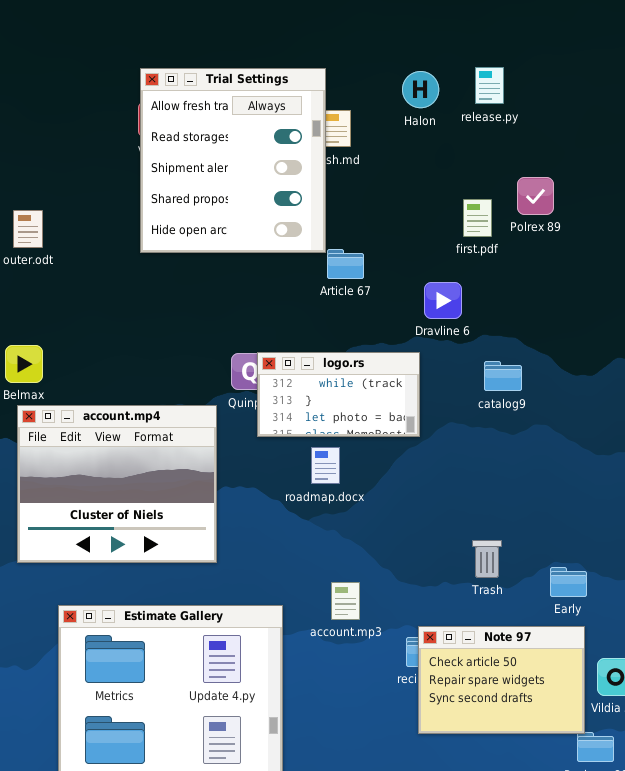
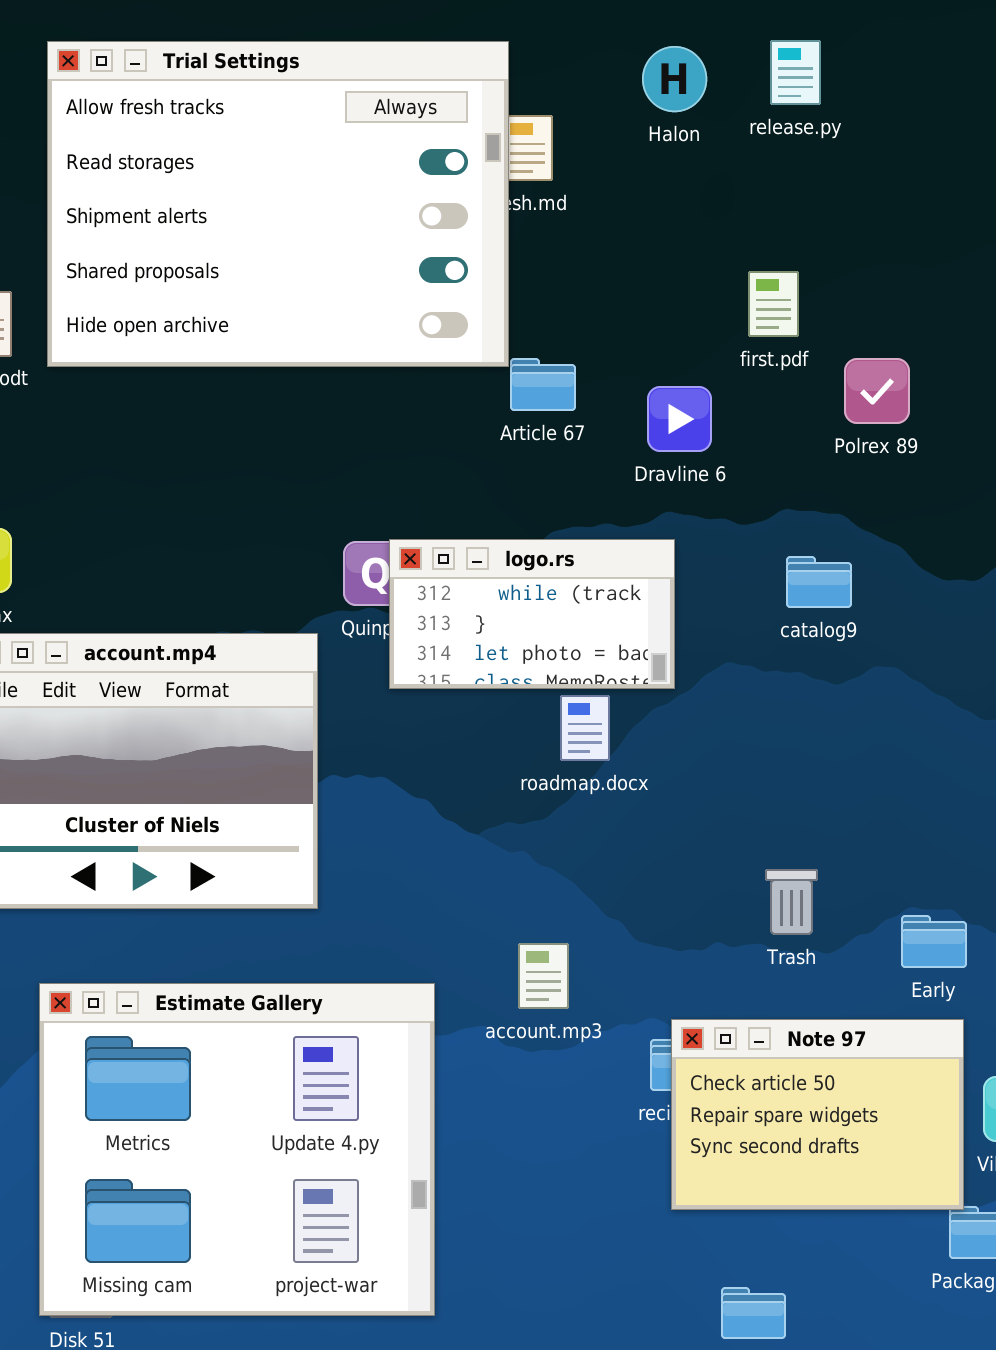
Trial Settings: [140,68,326,253] -> [47,41,509,367], resized
Polrex 89: [517,177,554,215] -> [844,358,910,424], moved
Dravline 6: [424,282,462,319] -> [647,386,712,452], moved
roadmap.docx: [311,447,340,484] -> [560,695,610,761], moved

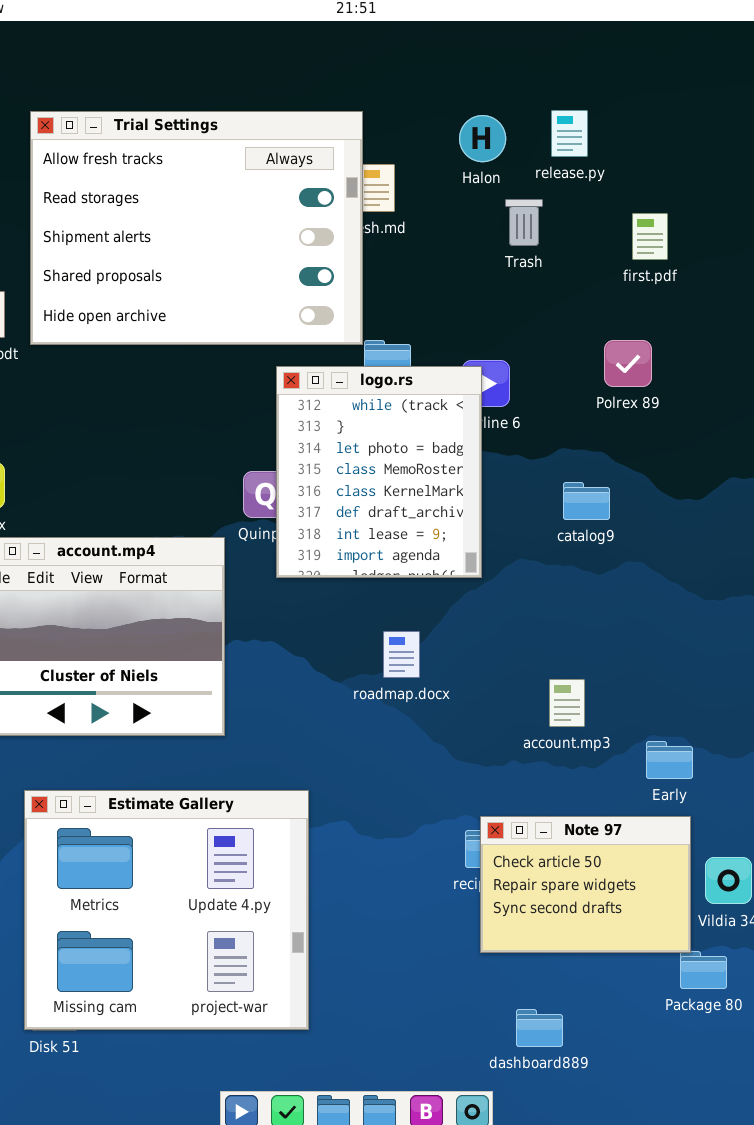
first.pdf: [748,271,799,337] -> [632,213,668,260], moved
logo.rs: [389,539,675,689] -> [276,366,482,578], resized
roadmap.docx: [560,695,610,761] -> [383,631,420,678], moved
Trash: [765,869,818,935] -> [505,199,543,246], moved
account.mp3: [518,943,569,1009] -> [549,679,585,727], moved

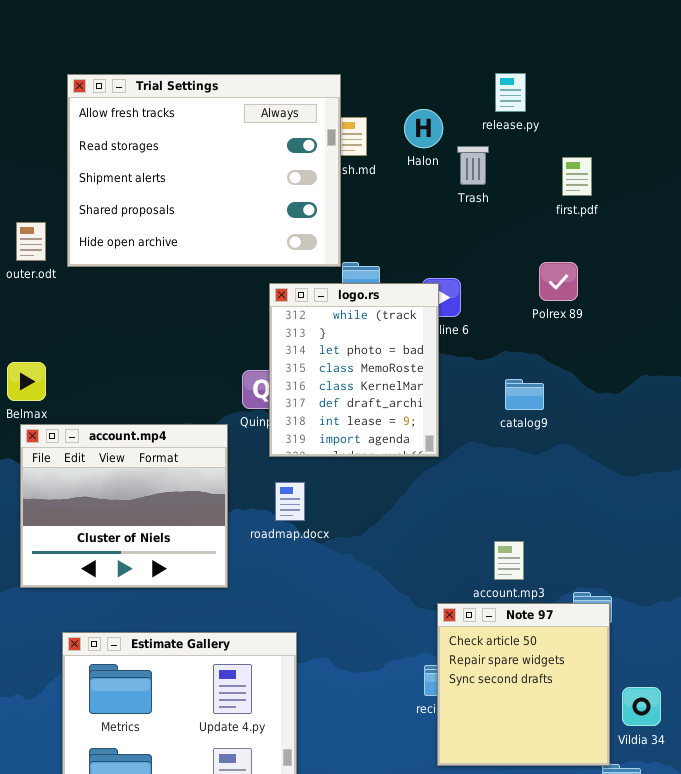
Halon: [459,115,506,162] -> [404,109,443,148], moved
roadmap.docx: [383,631,420,678] -> [275,482,305,521], moved
Note 97: [480,816,691,953] -> [437,603,610,766], resized

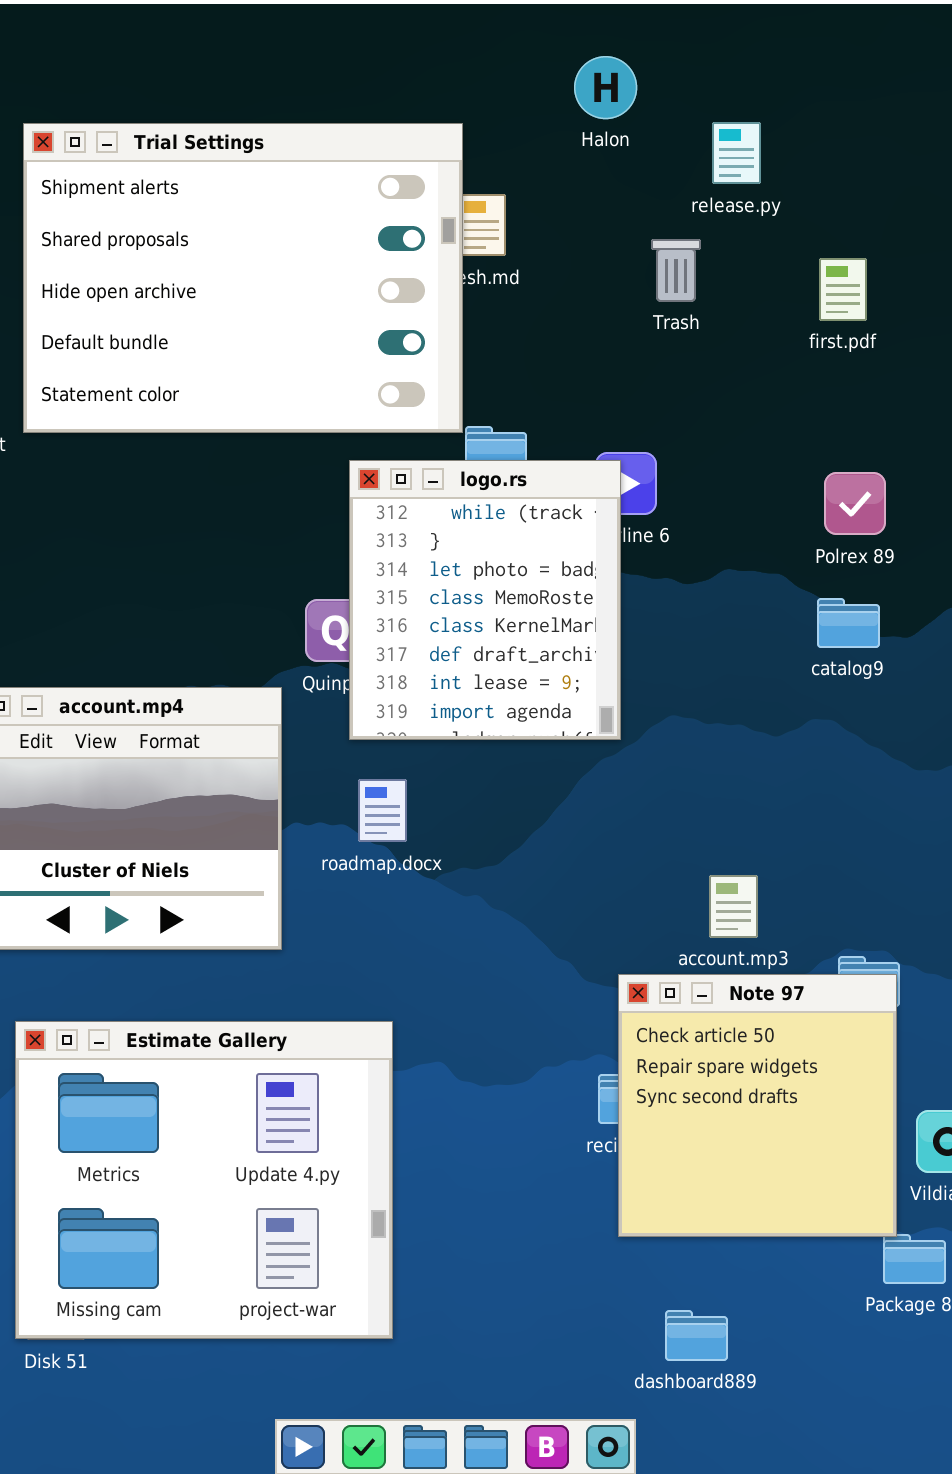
Trial Settings: [67,74,341,267] -> [23,123,463,433], scrolled down 2 rows
Halon: [404,109,443,148] -> [574,56,637,119], moved
Polrex 89: [539,262,578,301] -> [824,472,886,535], moved
catalog9: [505,379,544,410] -> [817,598,880,648], moved

